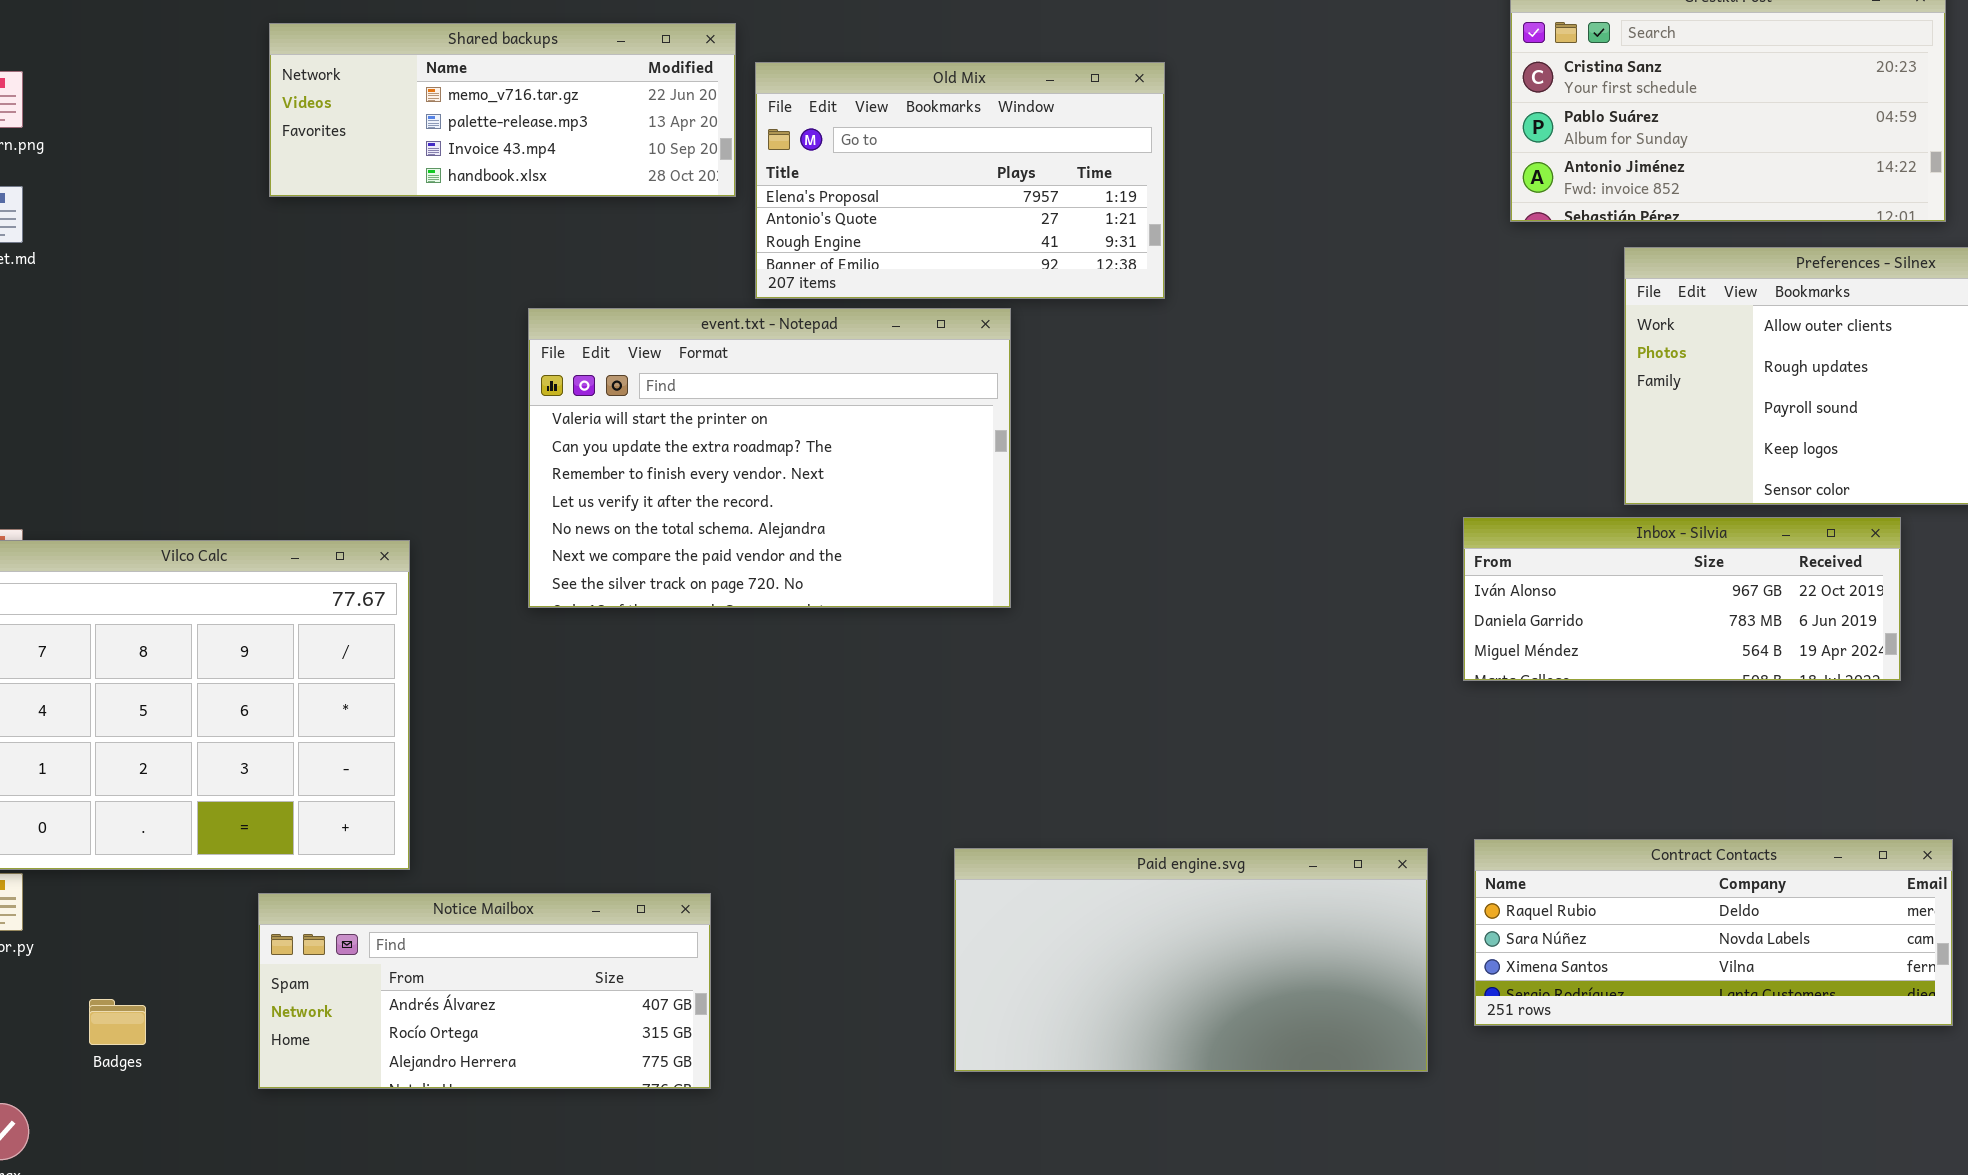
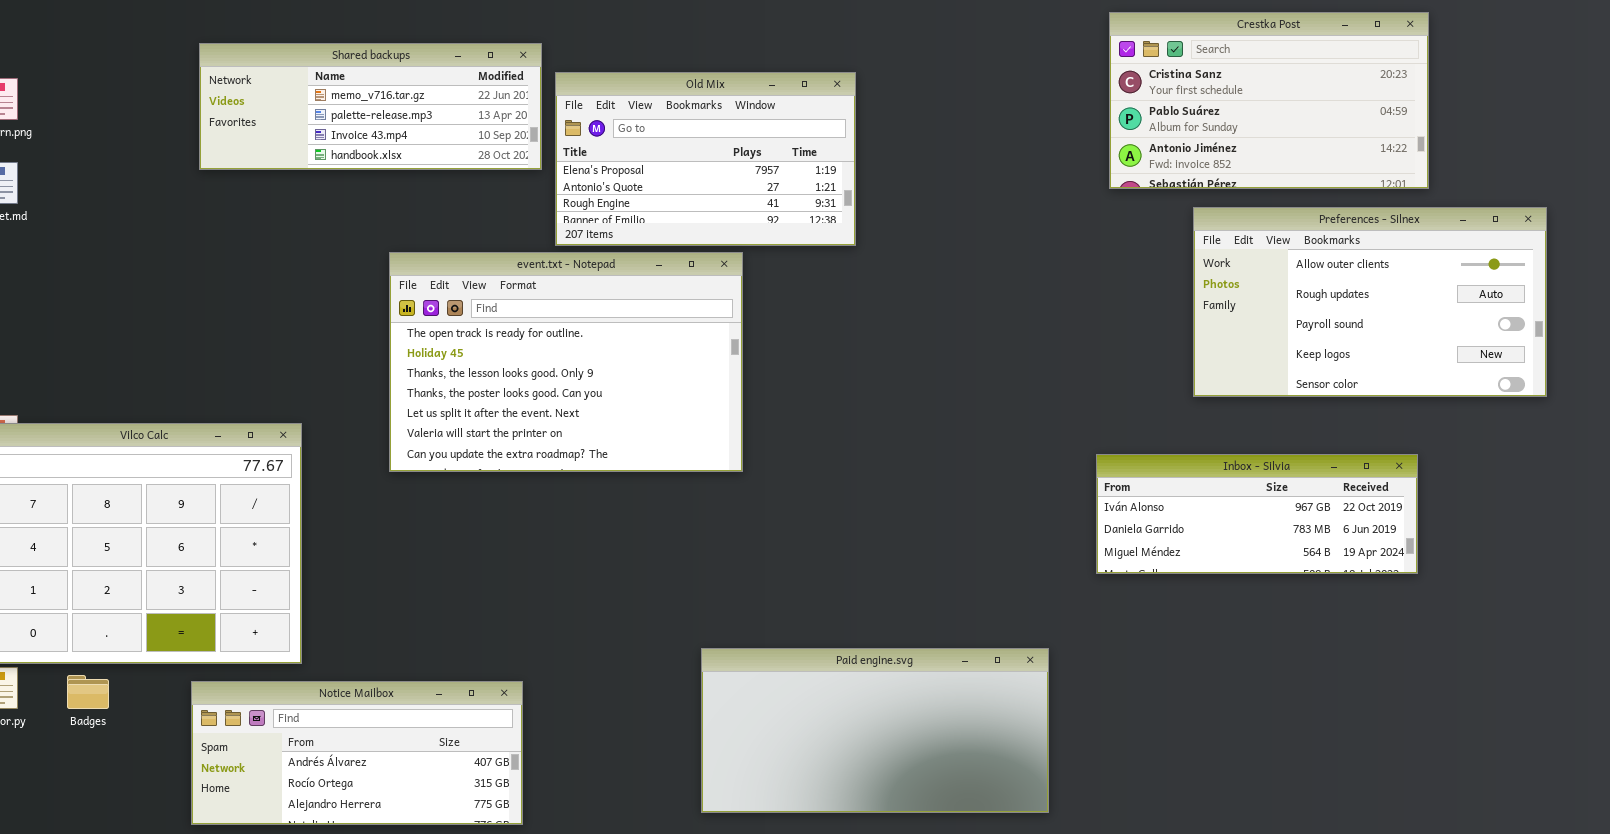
event.txt - Notepad: [528,308,1011,608] -> [389,252,743,472], scrolled up 5 rows
Inbox - Silvia: [1463,517,1901,681] -> [1096,454,1418,574], moved
Contract Contacts: [1474,839,1953,1026] -> none, closed
Badges: [89,999,146,1045] -> [67,675,109,709], moved

